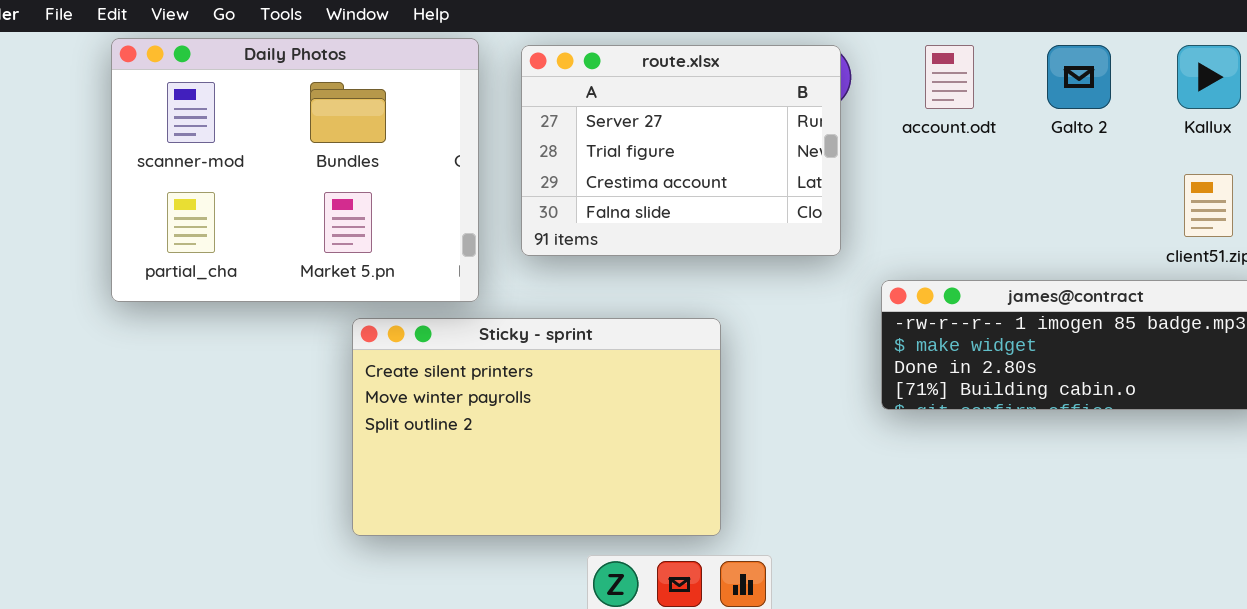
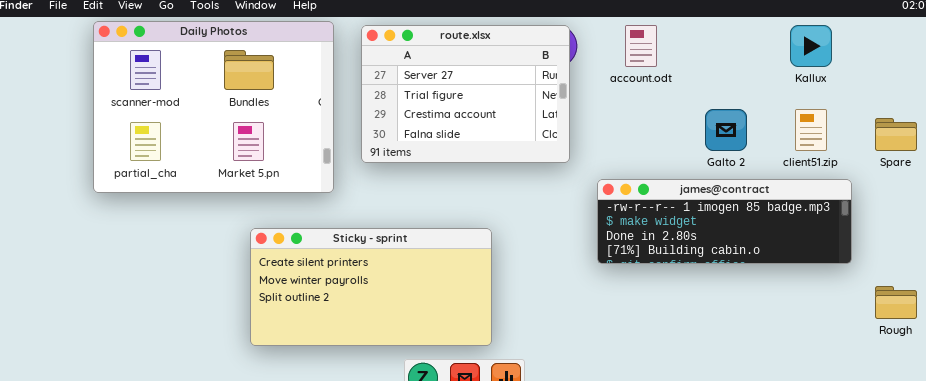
Galto 2: [1047,45,1111,109] -> [705,109,747,151], moved
Sticky - sprint: [352,318,721,536] -> [250,228,492,346], resized

